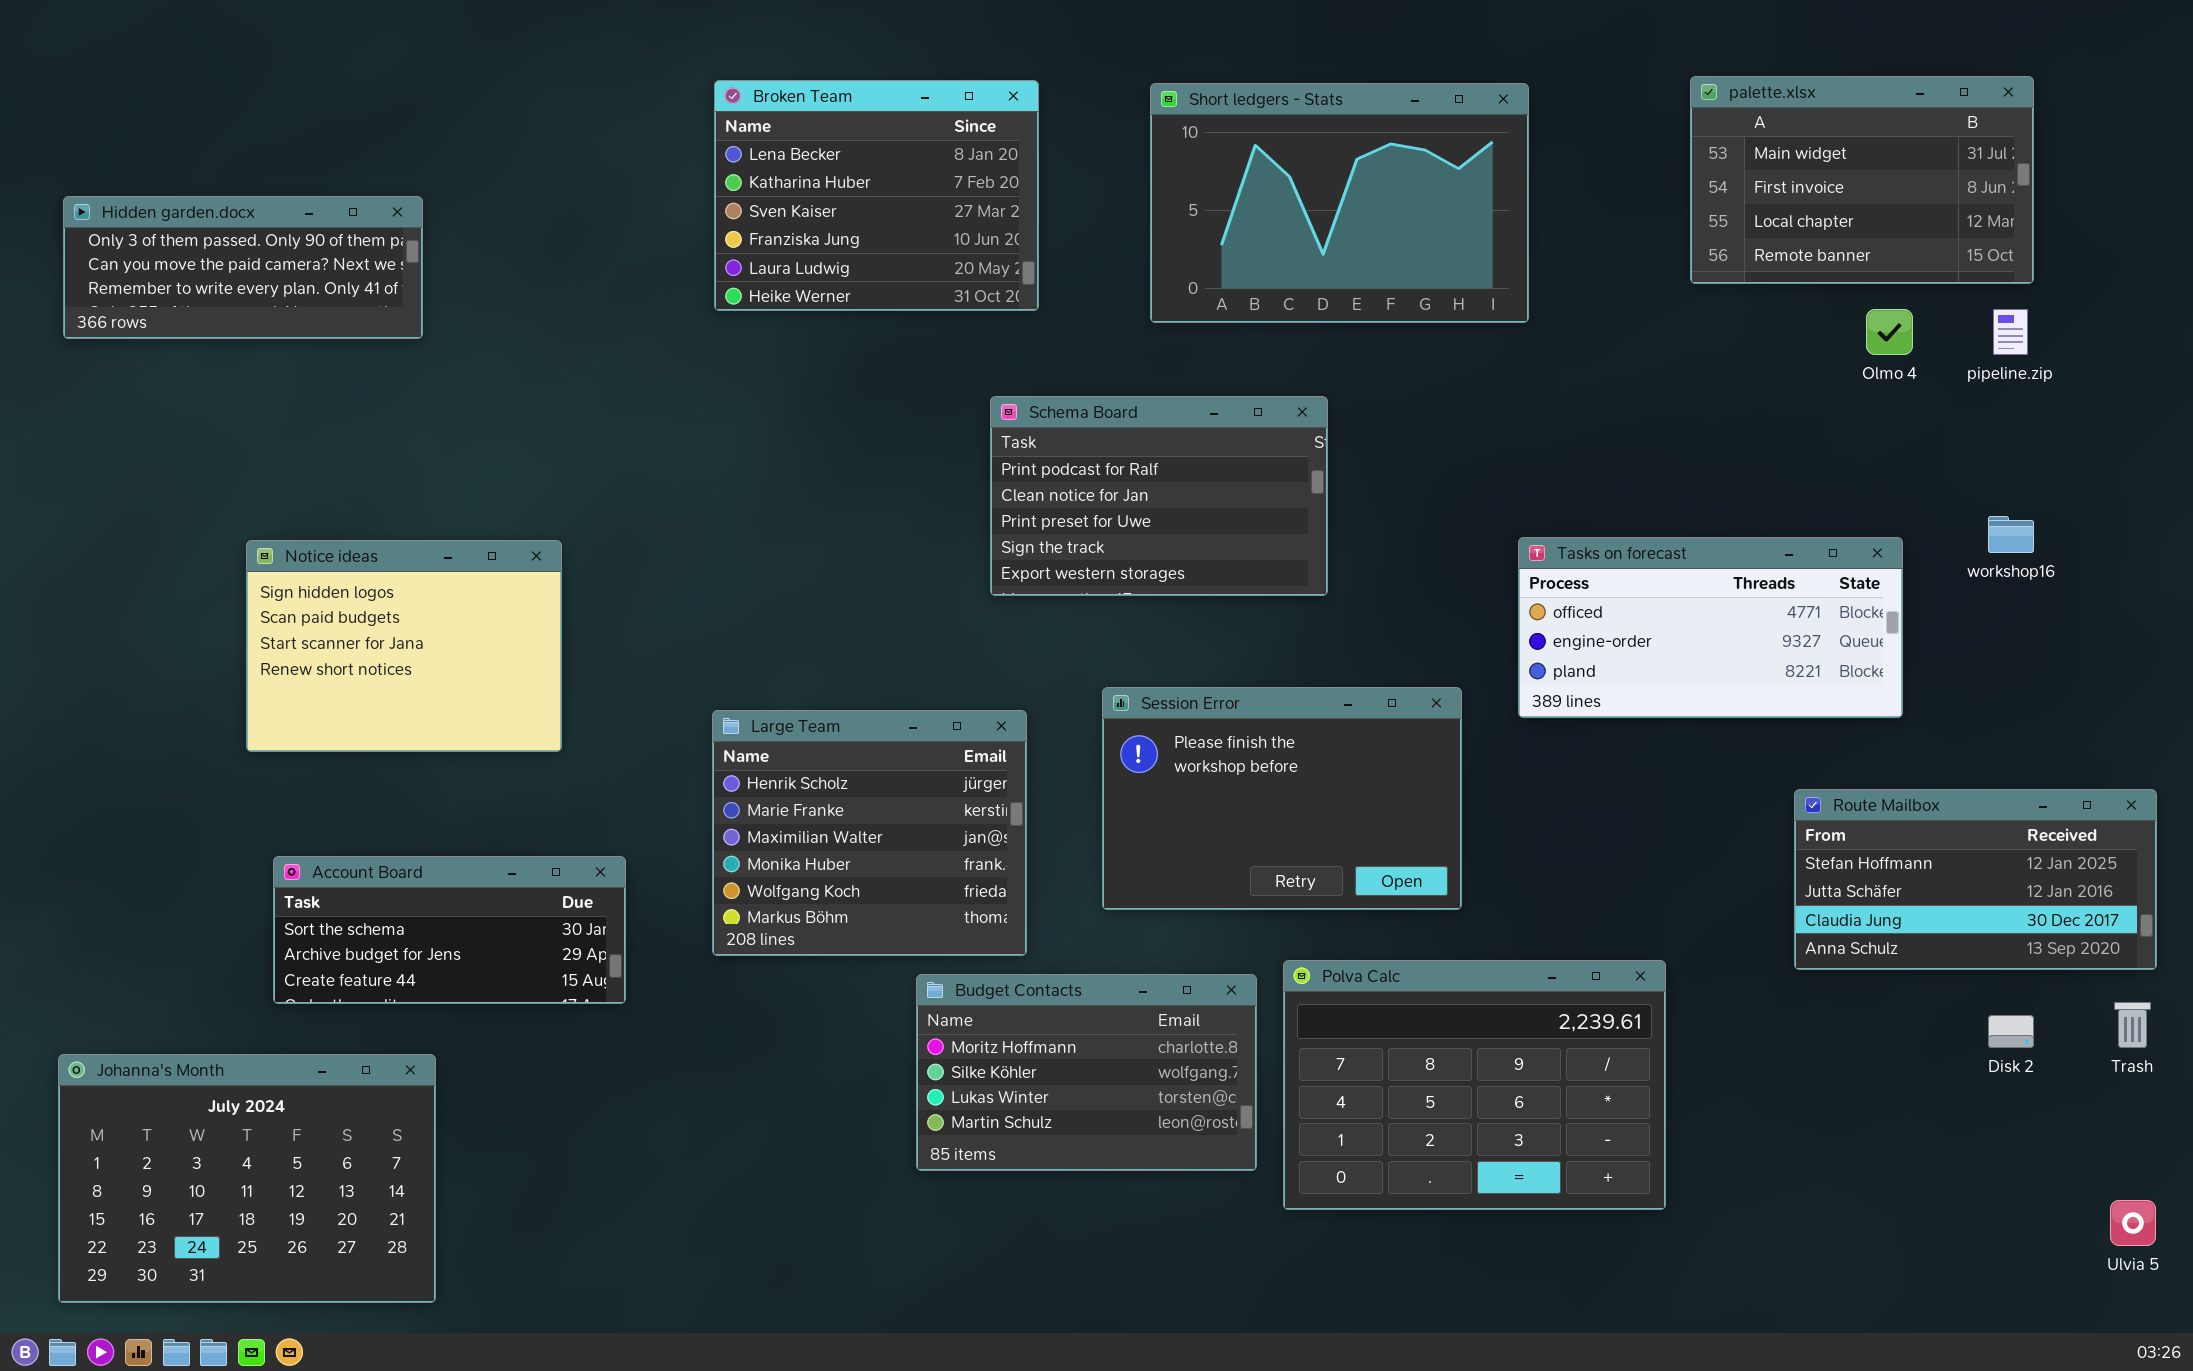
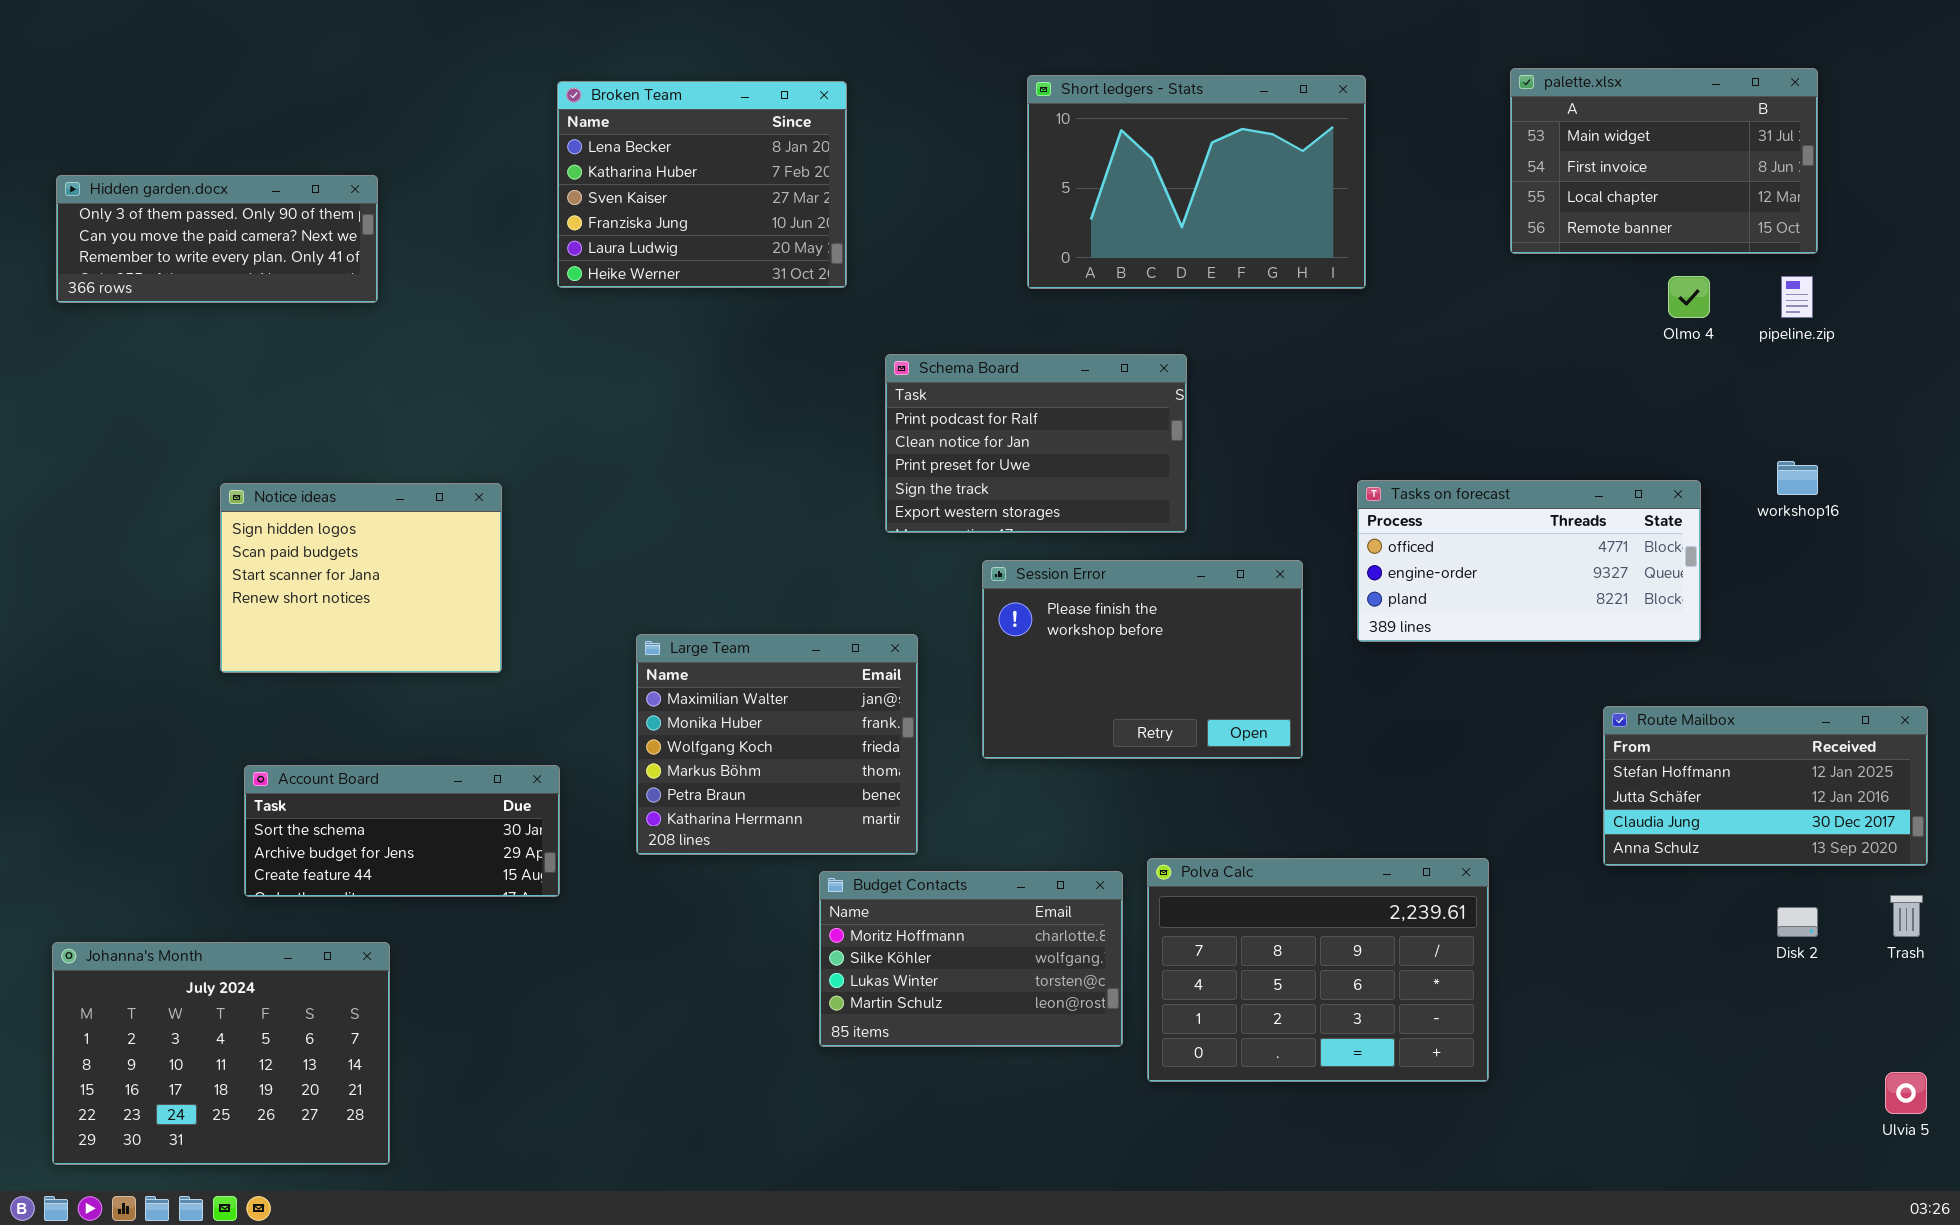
Broken Team: [714,80,1039,311] -> [557,81,847,288], moved
Session Error: [1102,687,1462,910] -> [982,560,1303,759], moved
Large Team: [712,710,1027,956] -> [636,634,918,855], scrolled down 2 rows

